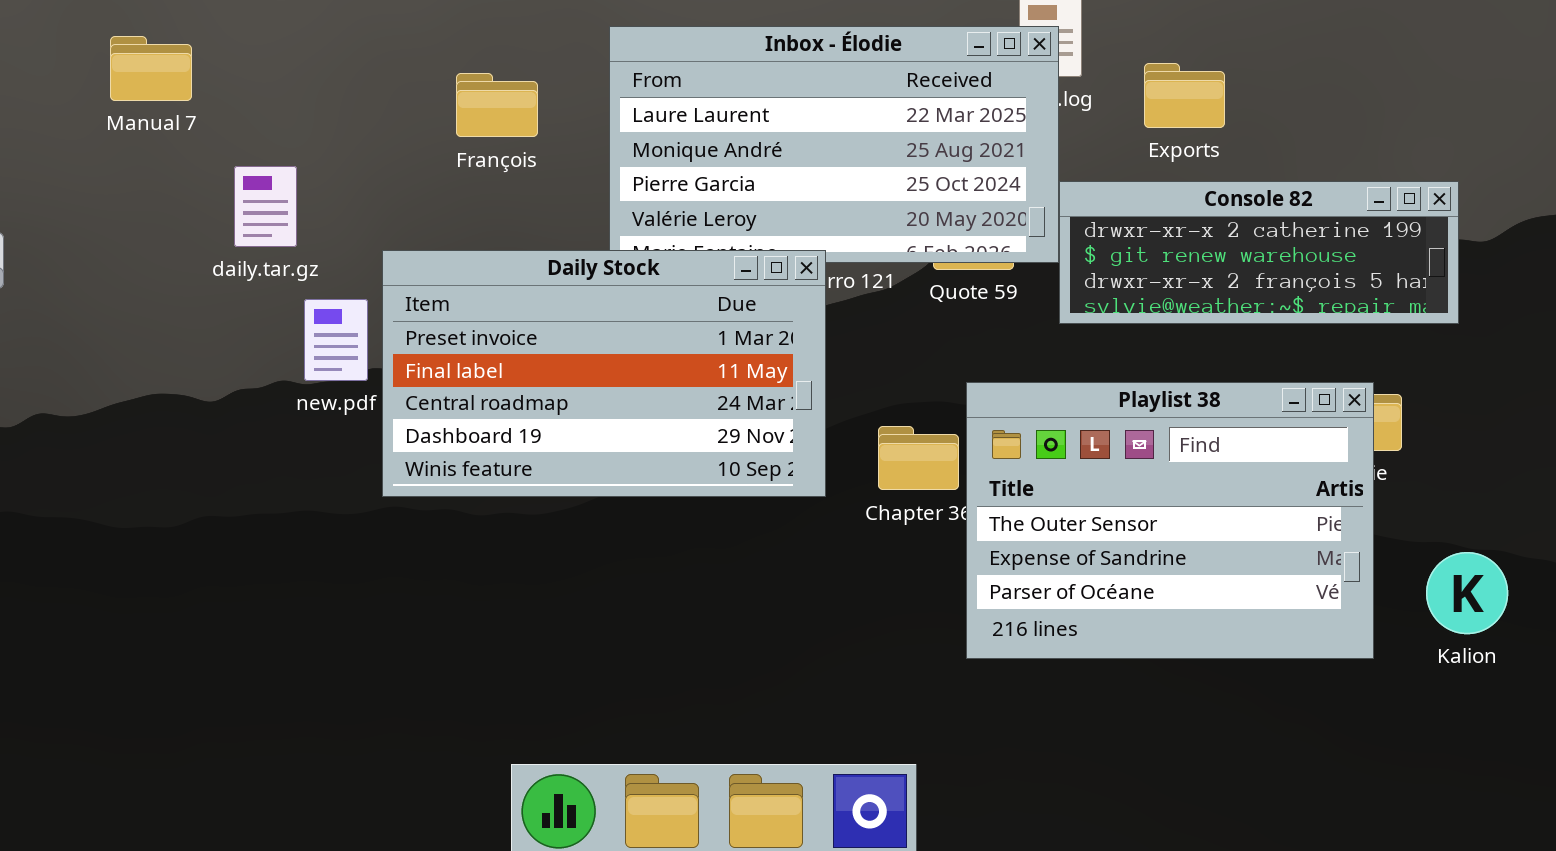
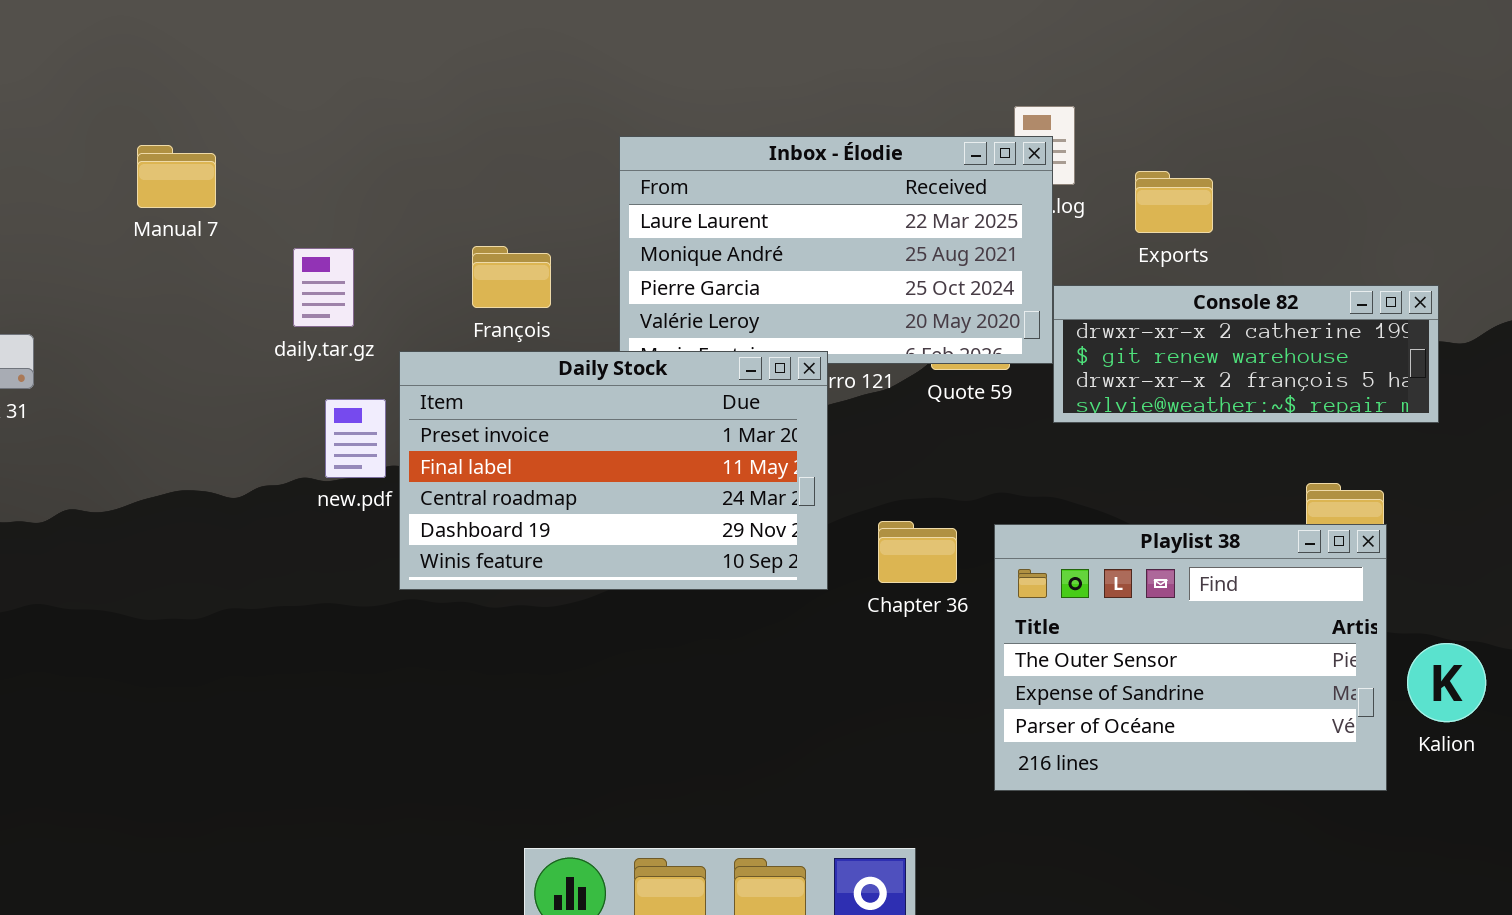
François: [456,73,538,137] -> [472,246,551,308], moved
daily.tar.gz: [234,166,297,247] -> [293,248,354,327], moved
Playlist 38: [966,382,1374,659] -> [994,524,1387,791], moved

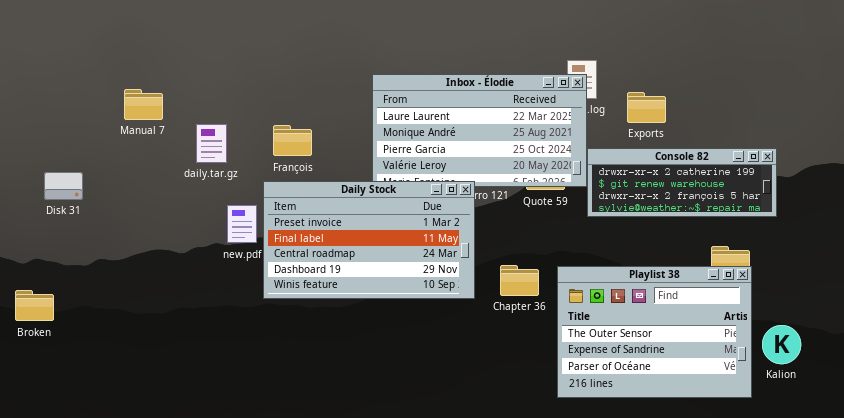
Manual 7: [137,145,216,208] -> [124,89,163,120], moved
François: [472,246,551,308] -> [273,125,312,156], moved
daily.tar.gz: [293,248,354,327] -> [196,124,227,163], moved

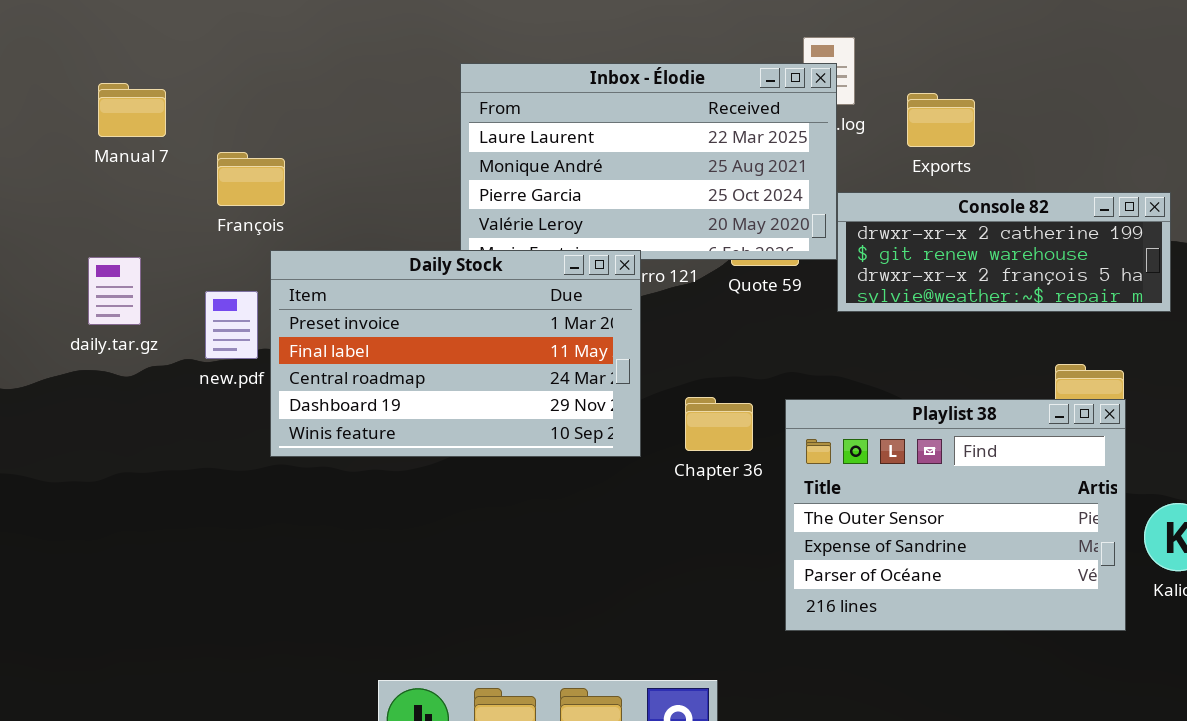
Manual 7: [124,89,163,120] -> [98,83,166,137], moved
daily.tar.gz: [196,124,227,163] -> [88,257,141,325], moved
François: [273,125,312,156] -> [217,152,285,206], moved

